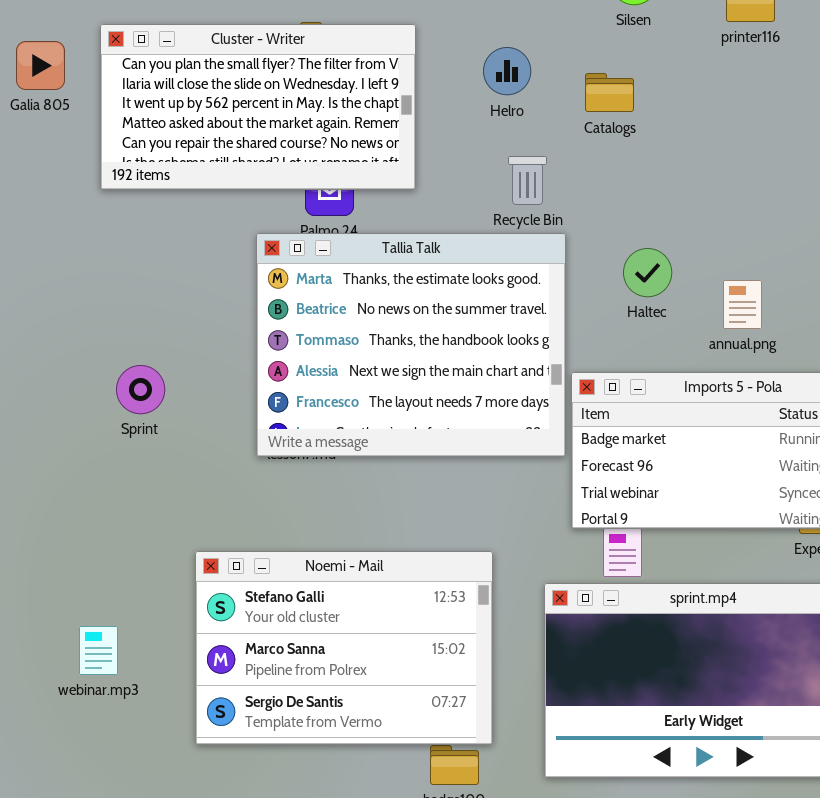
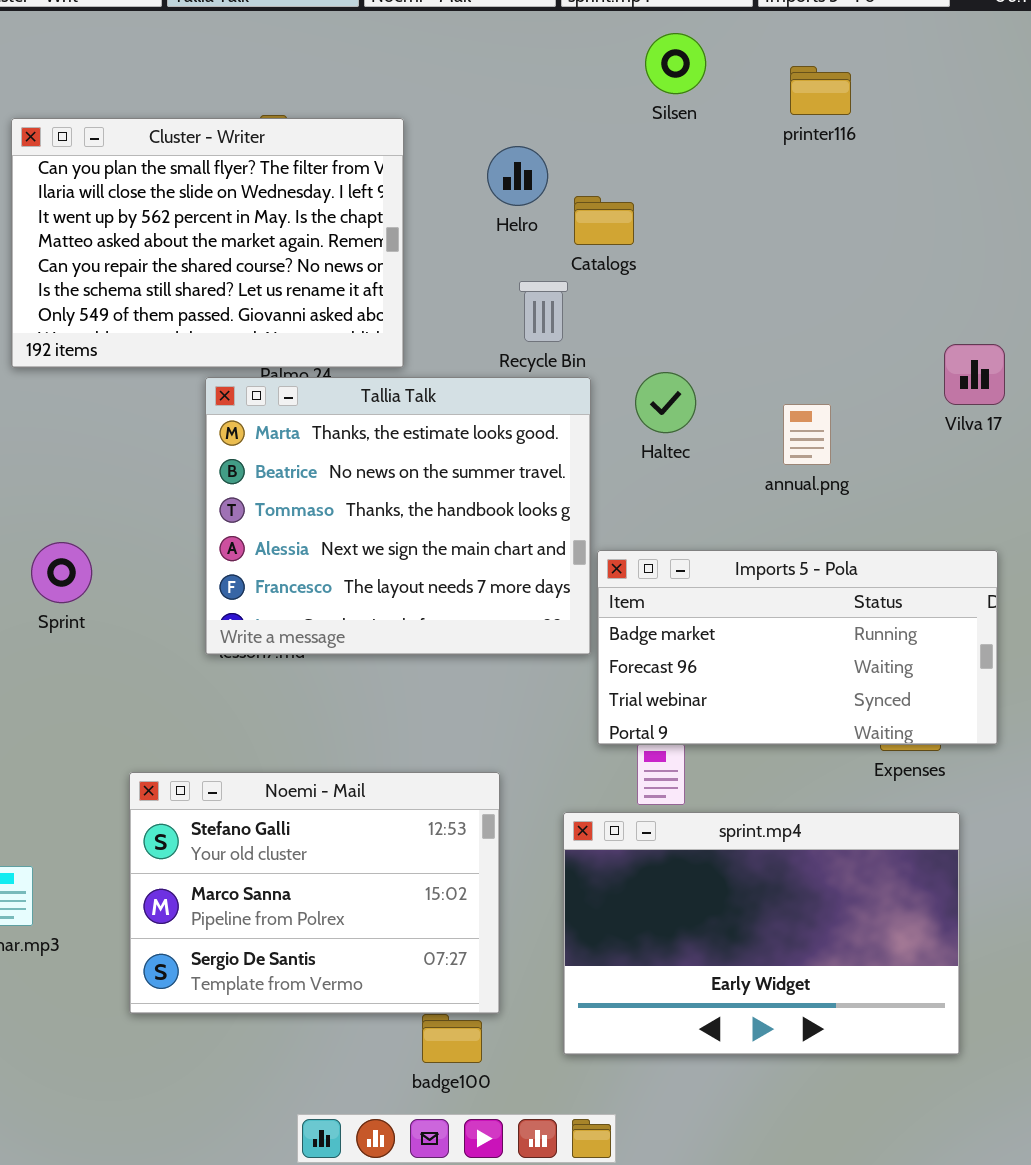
Cluster - Writer: [100,24,416,190] -> [11,118,404,368], resized
Catalogs: [585,73,634,112] -> [574,196,634,245], moved
Haltec: [623,248,672,297] -> [635,372,696,433], moved
annual.png: [723,280,762,329] -> [783,404,831,465], moved

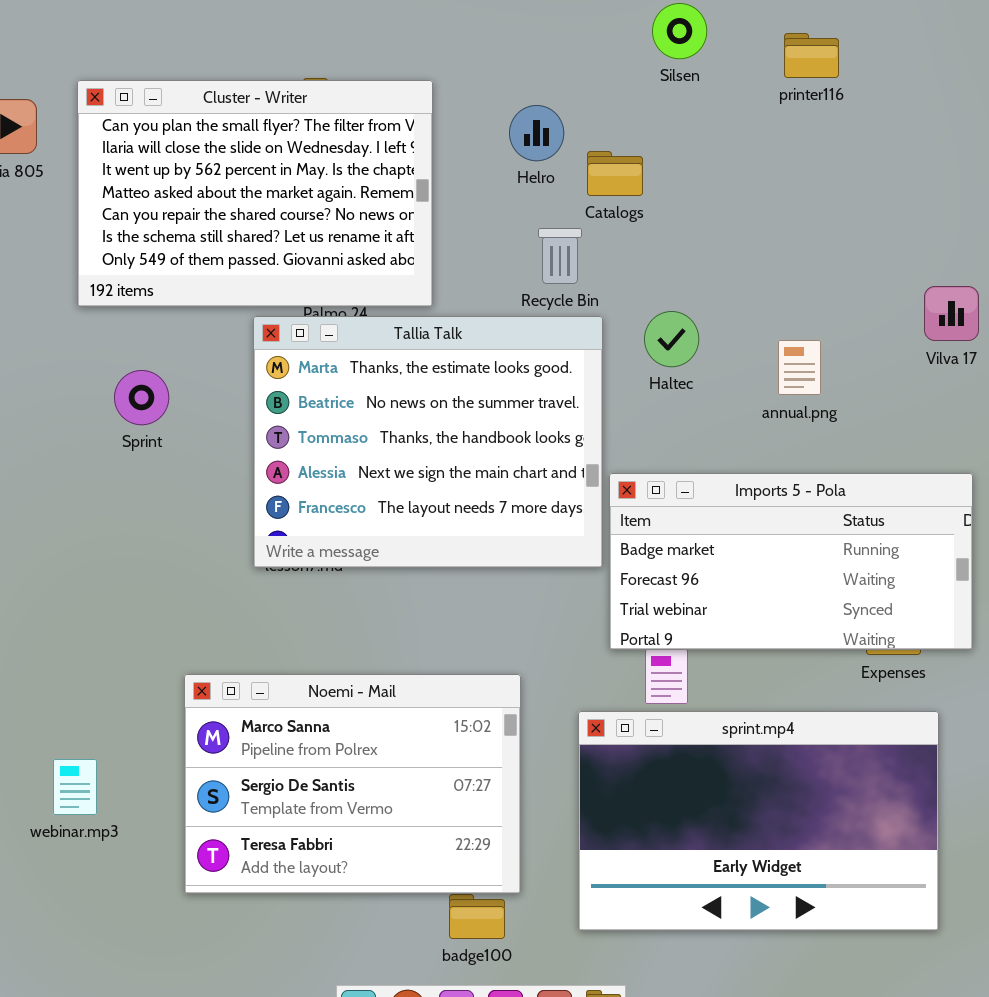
Sprint: [31,542,92,603] -> [114,370,169,425], moved
Noemi - Mail: [129,772,500,1014] -> [184,674,521,894], scrolled down 1 row

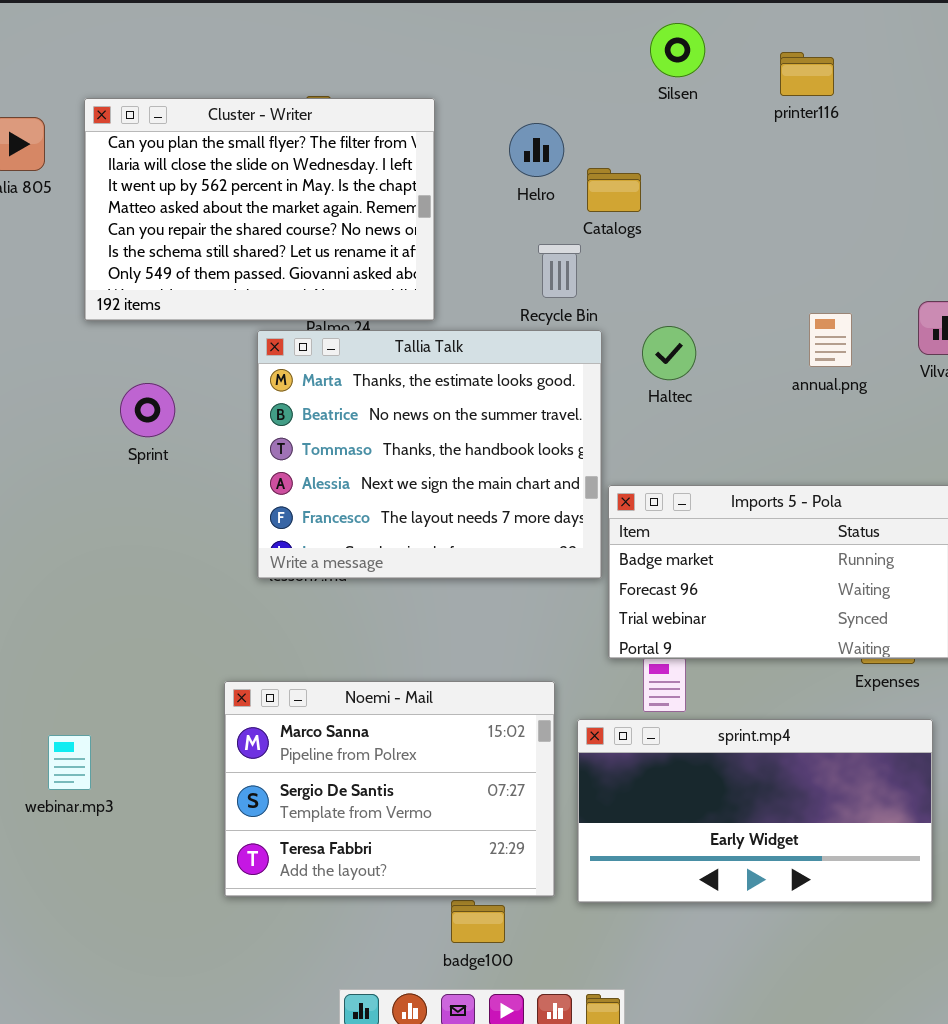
annual.png: [778,340,821,395] -> [809,313,852,367], moved
Noemi - Mail: [184,674,521,894] -> [224,681,555,897], moved
sprint.mp4: [578,711,939,931] -> [577,719,933,903], resized
webinar.mp3: [53,759,97,815] -> [48,735,91,790], moved

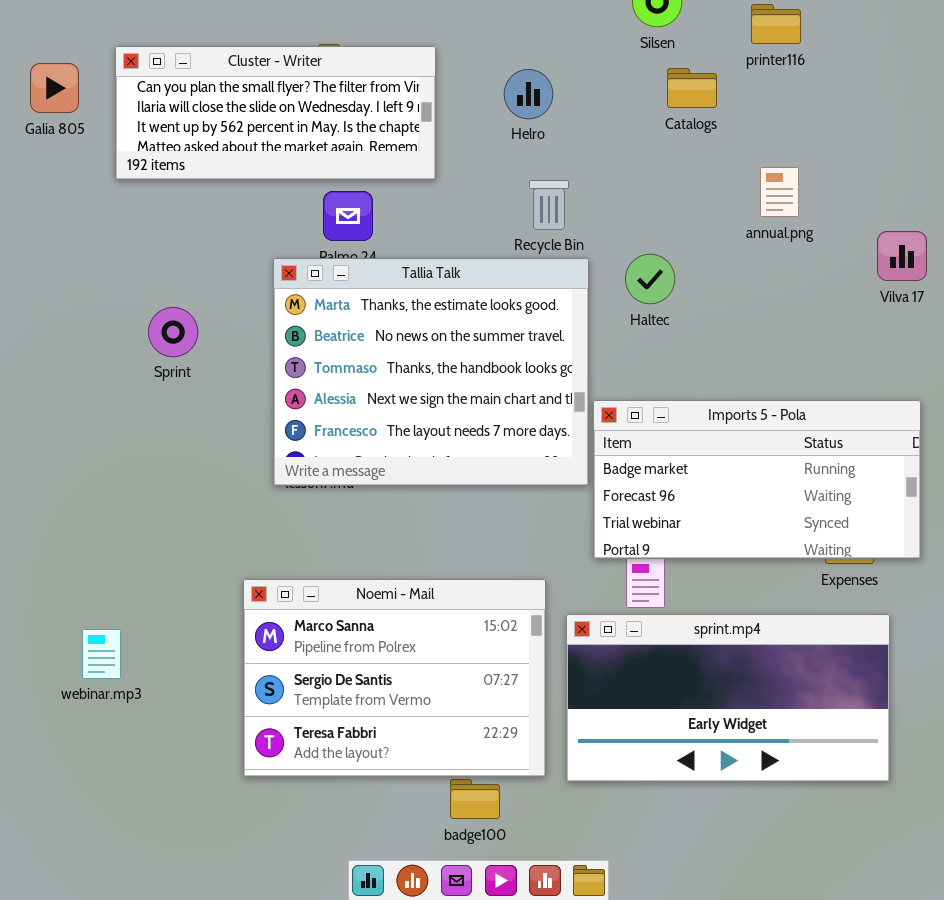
Cluster - Writer: [84,98,435,321] -> [115,46,436,180], resized
Catalogs: [587,168,641,212] -> [667,68,717,108], moved
annual.png: [809,313,852,367] -> [760,167,799,217], moved

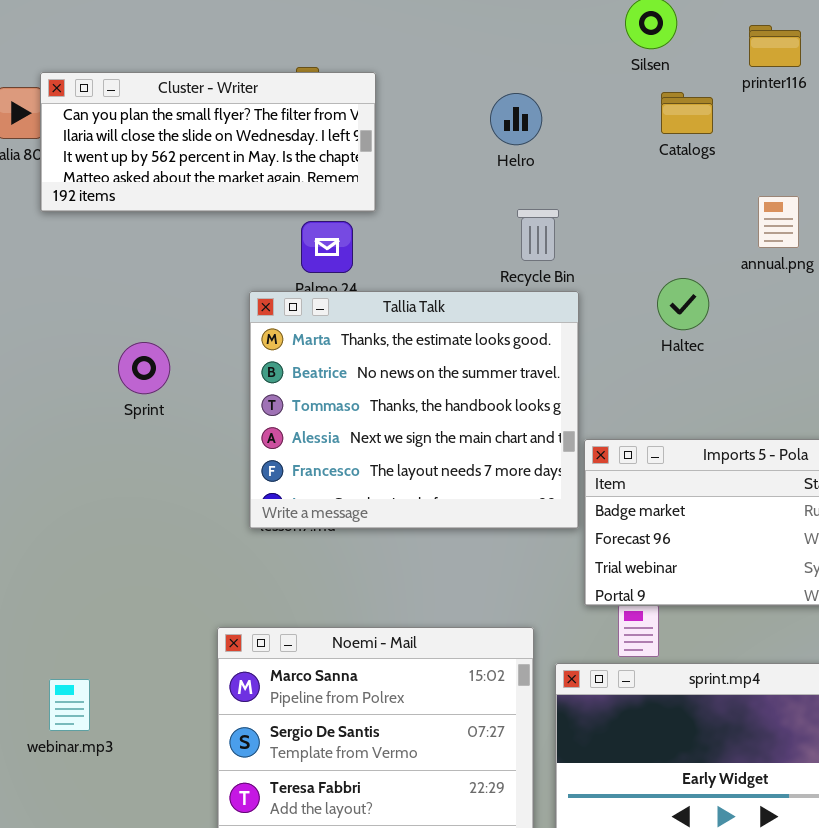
Cluster - Writer: [115,46,436,180] -> [40,72,376,212], moved
Haltec: [625,254,675,304] -> [657,278,709,330], moved

